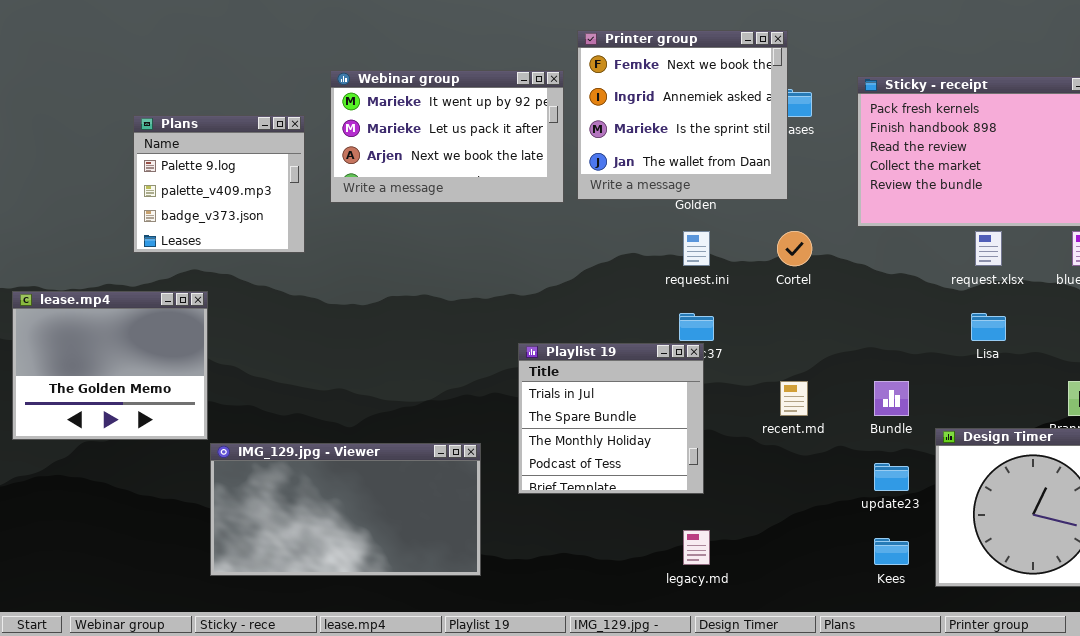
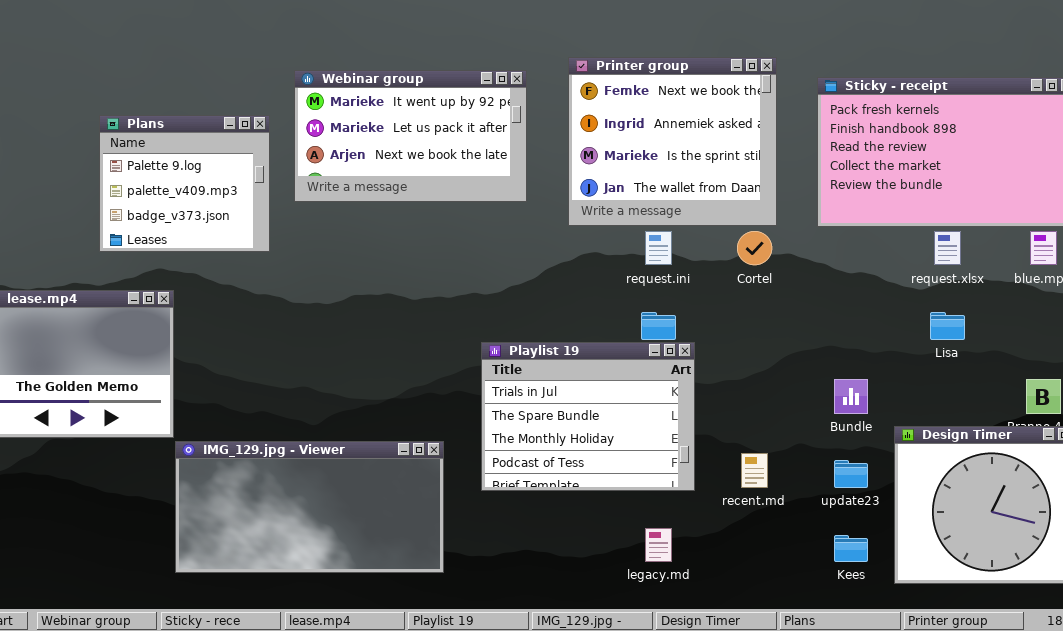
Printer group: [577,30,788,200] -> [568,57,777,226], moved
Playlist 19: [518,343,704,494] -> [481,342,695,491], resized
recent.md: [780,381,808,416] -> [741,453,768,488], moved

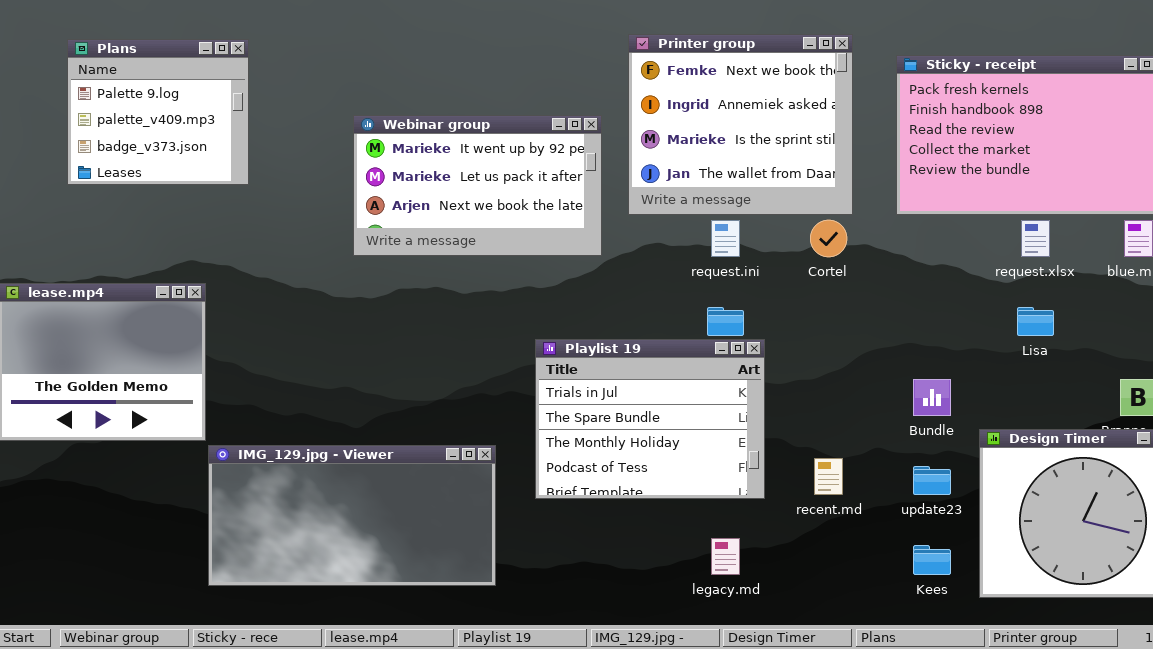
Webinar group: [294,70,527,202] -> [353,115,602,256], moved
Plans: [99,115,270,252] -> [67,39,249,185], moved

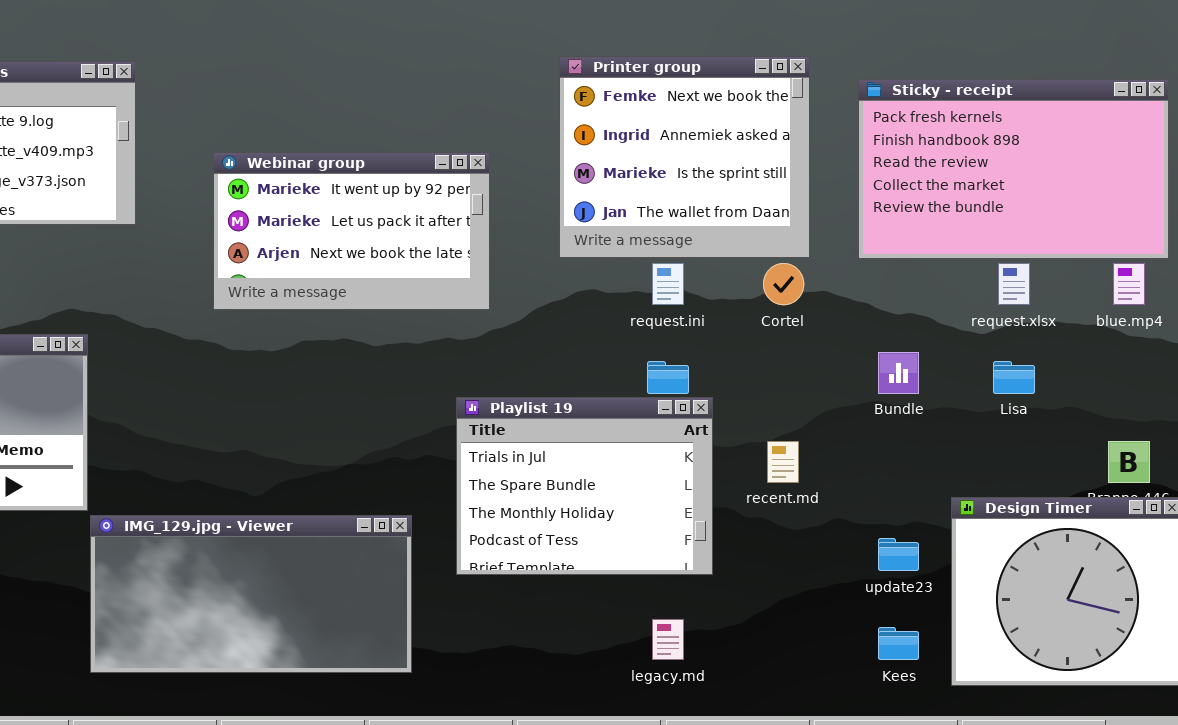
Webinar group: [353,115,602,256] -> [213,152,490,310], moved
Bundle: [913,379,951,416] -> [878,352,919,394], moved
recent.md: [814,458,843,495] -> [767,441,799,483], moved

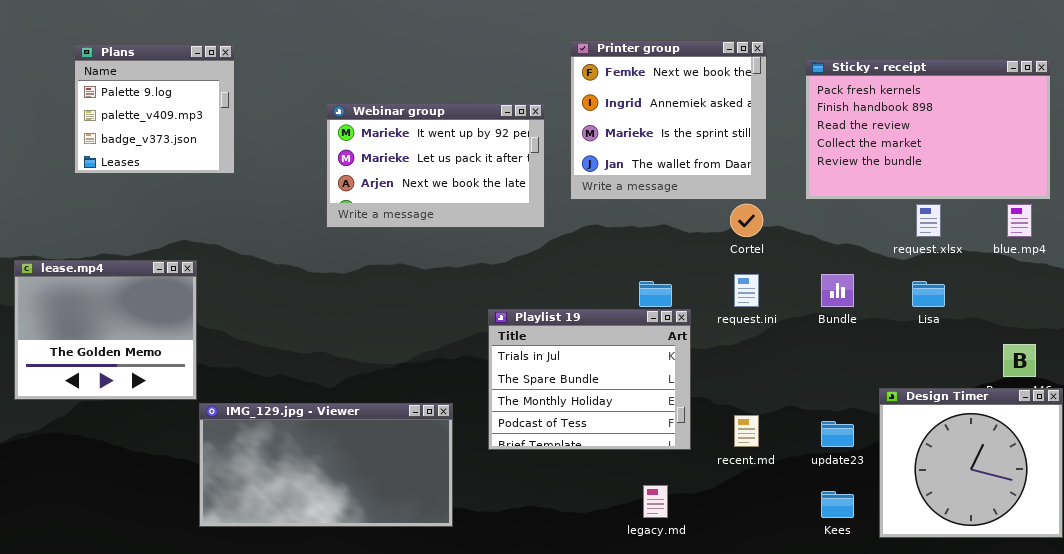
Webinar group: [213,152,490,310] -> [326,103,545,228], moved
request.ini: [652,263,684,305] -> [734,274,759,307], moved
recent.md: [767,441,799,483] -> [734,415,759,447], moved

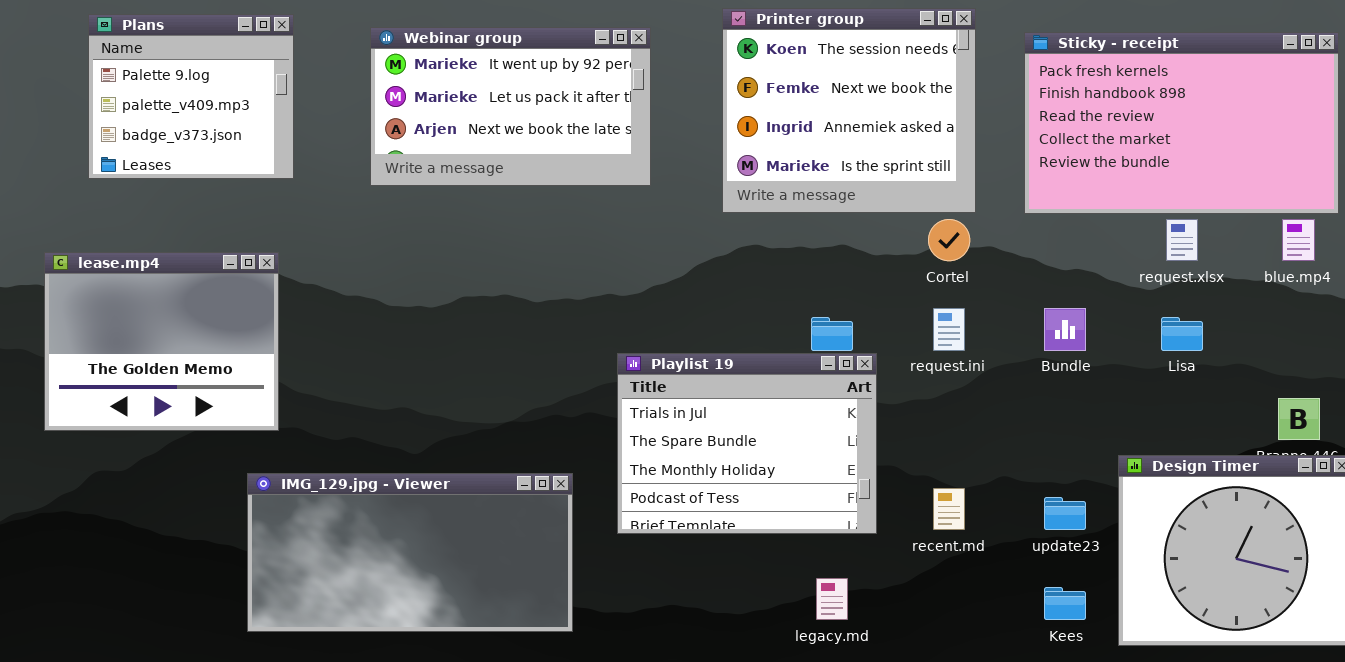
Printer group: [570,40,767,200] -> [722,8,976,213], scrolled up 1 row
Webinar group: [326,103,545,228] -> [370,27,651,186], moved
lease.mp4: [14,260,197,400] -> [44,252,279,431], moved

